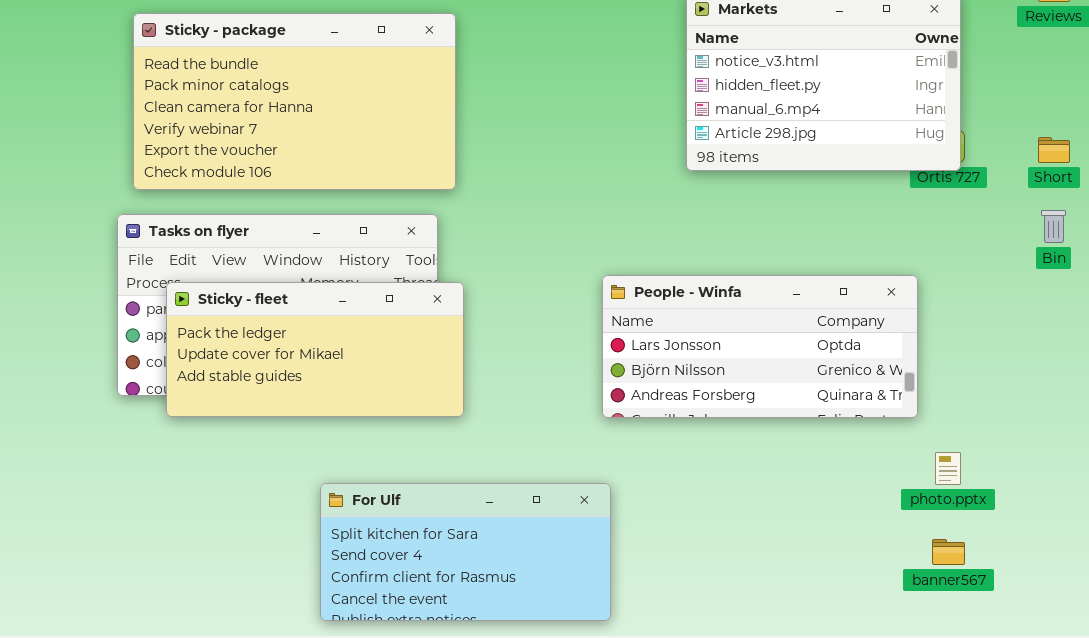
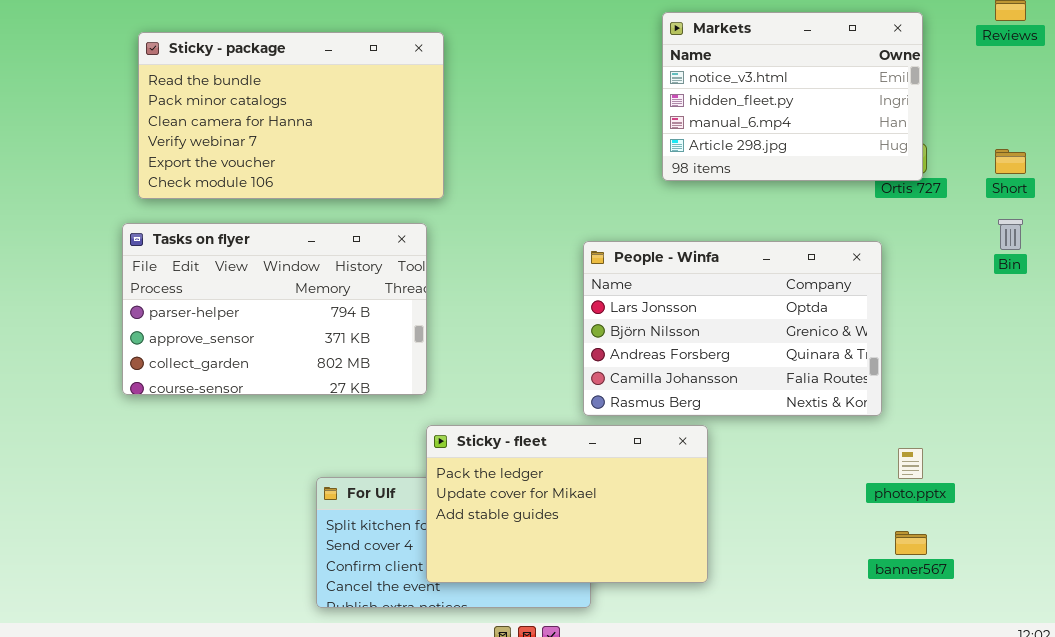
People - Winfa: [602,275,918,418] -> [583,241,882,416], resized
Sticky - fleet: [166,282,464,417] -> [426,425,708,583], moved, resized

